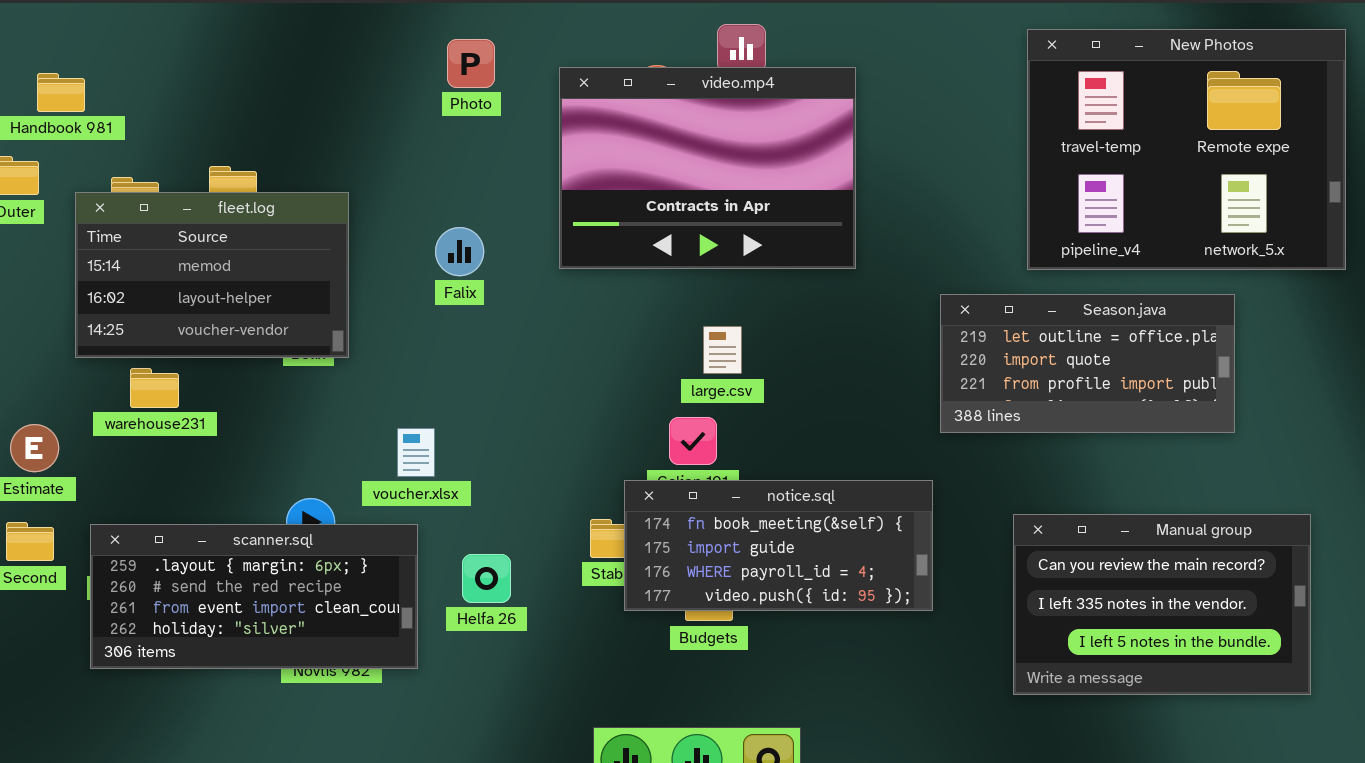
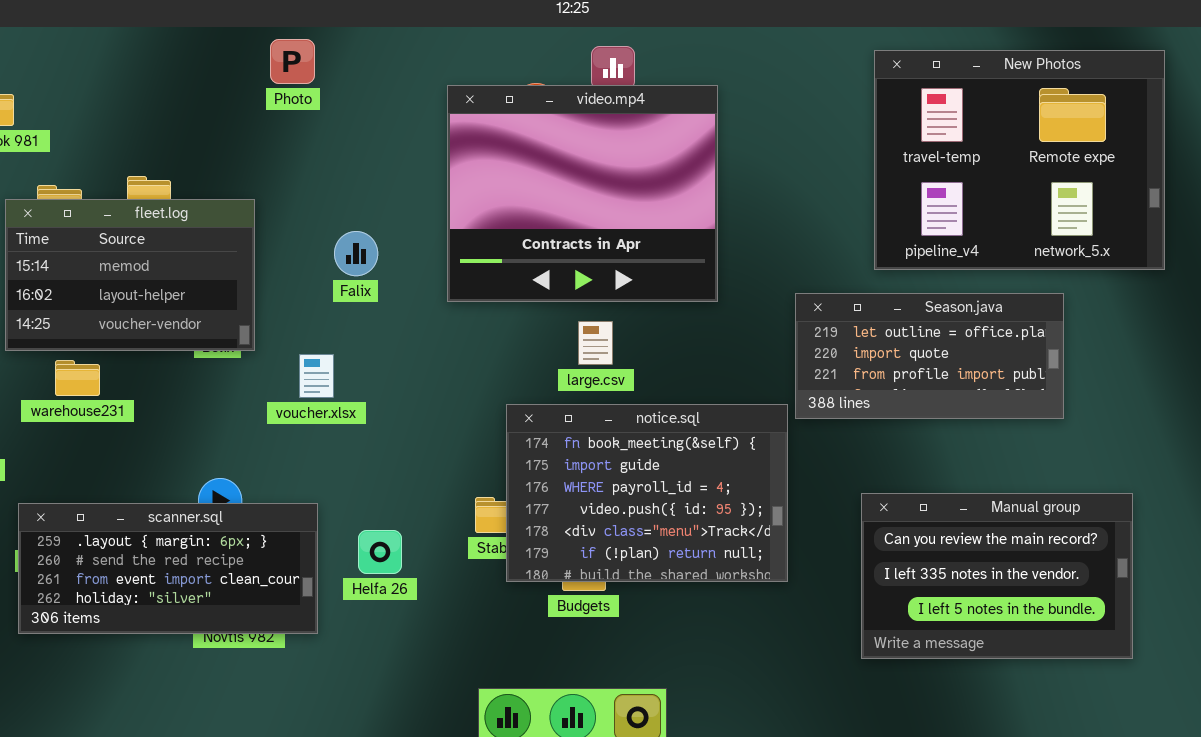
Photo: [447,39,495,88] -> [270,39,315,84], moved
video.mp4: [559,67,856,269] -> [447,85,718,302], resized
voucher.xlsx: [397,428,435,477] -> [299,354,334,398], moved
notice.sql: [624,480,933,611] -> [506,404,788,582], resized

